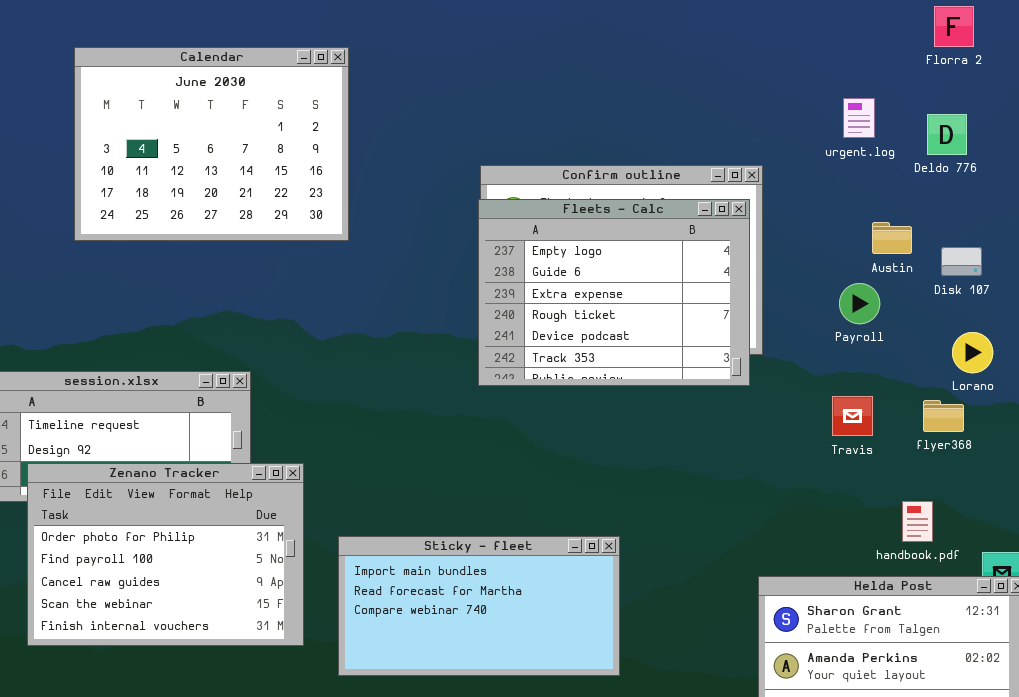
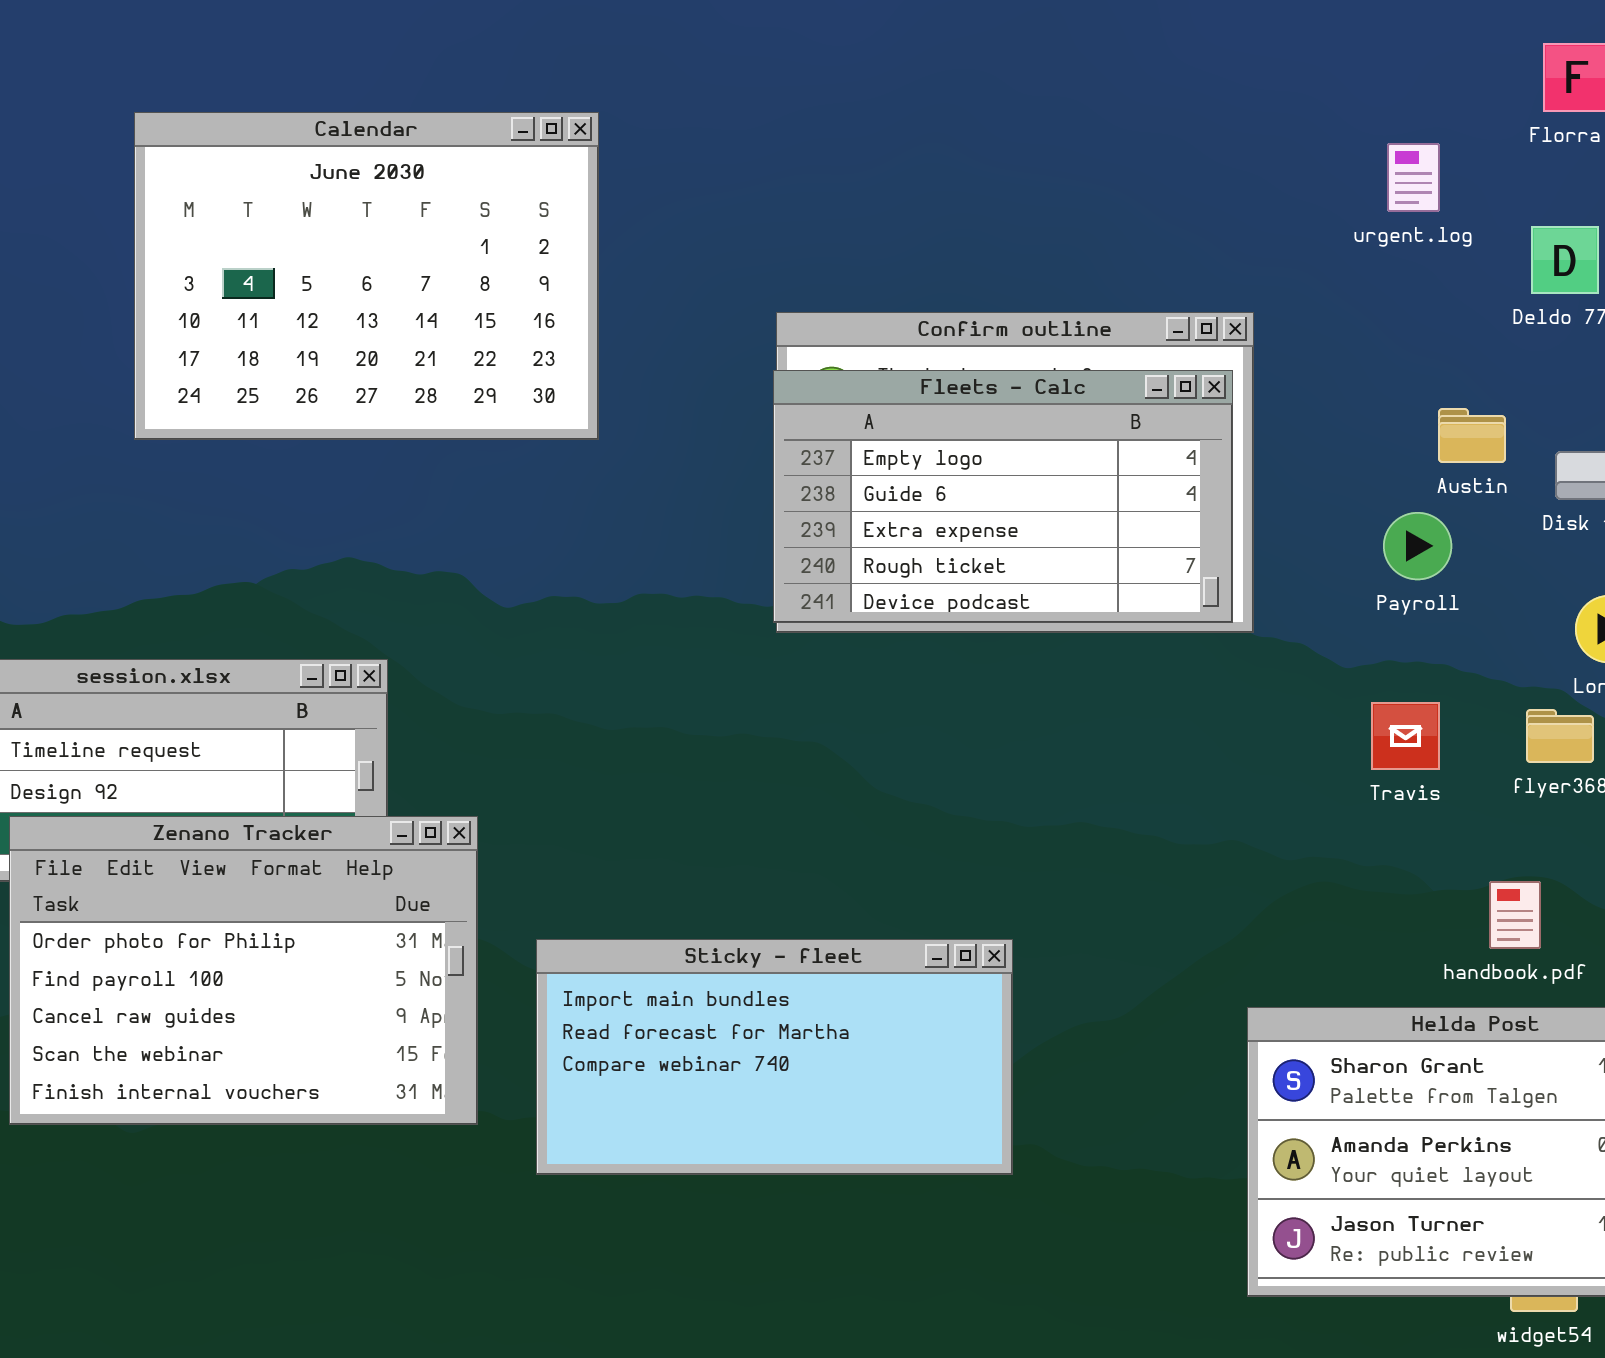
Calendar: [74,47,349,241] -> [134,112,599,440], moved
urgent.log: [843,98,875,138] -> [1387,143,1440,212], moved
Fleets - Calc: [478,199,750,386] -> [773,370,1233,623], resized

